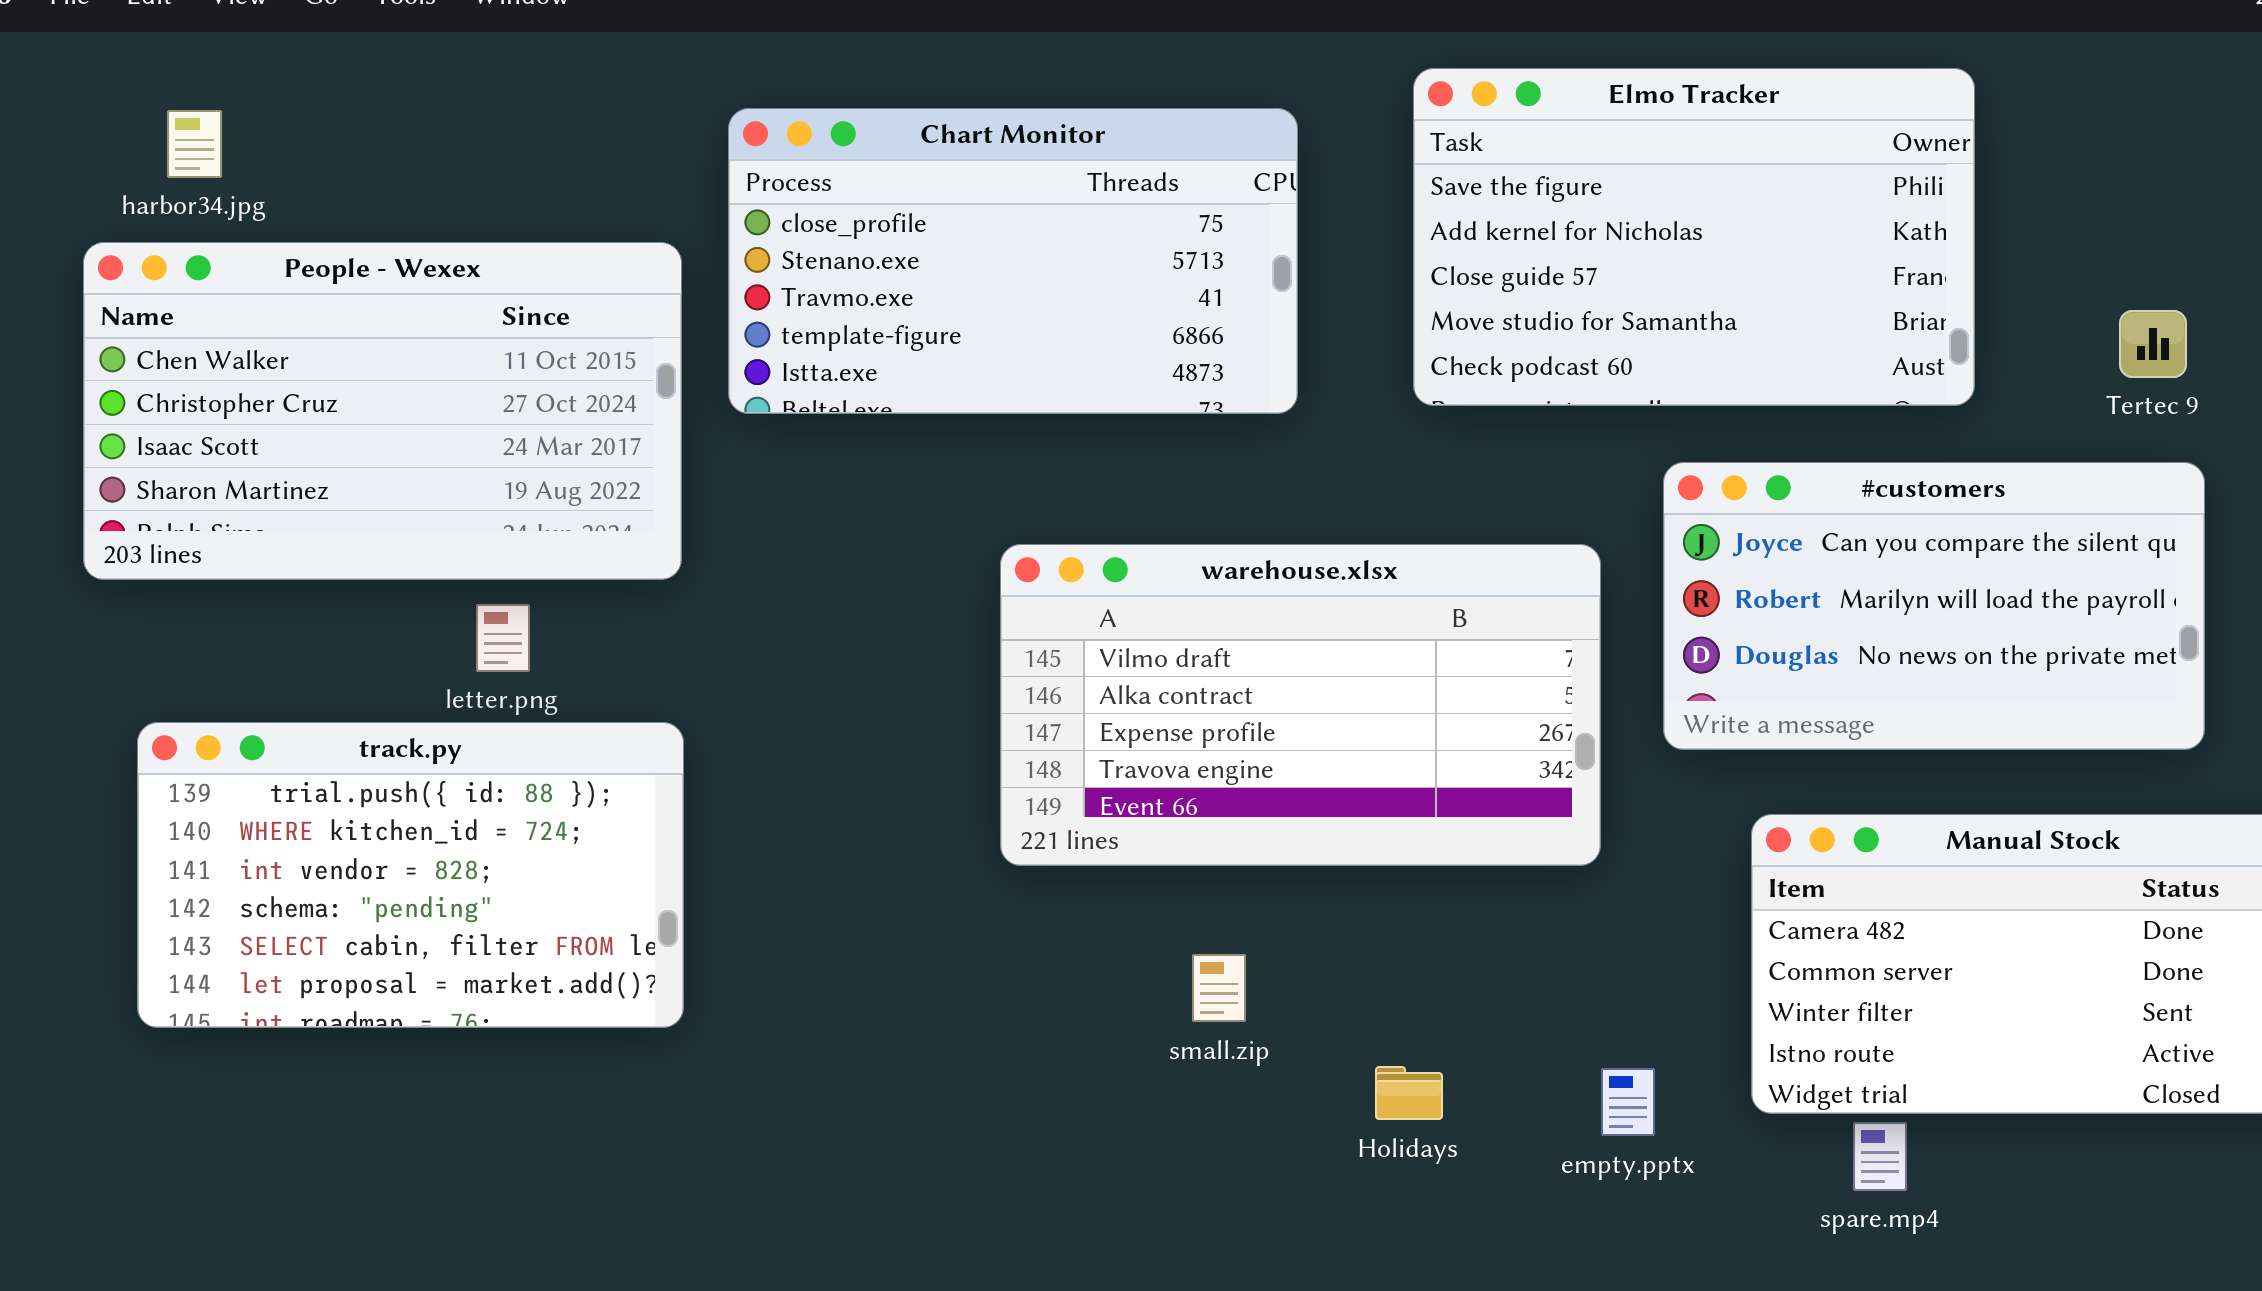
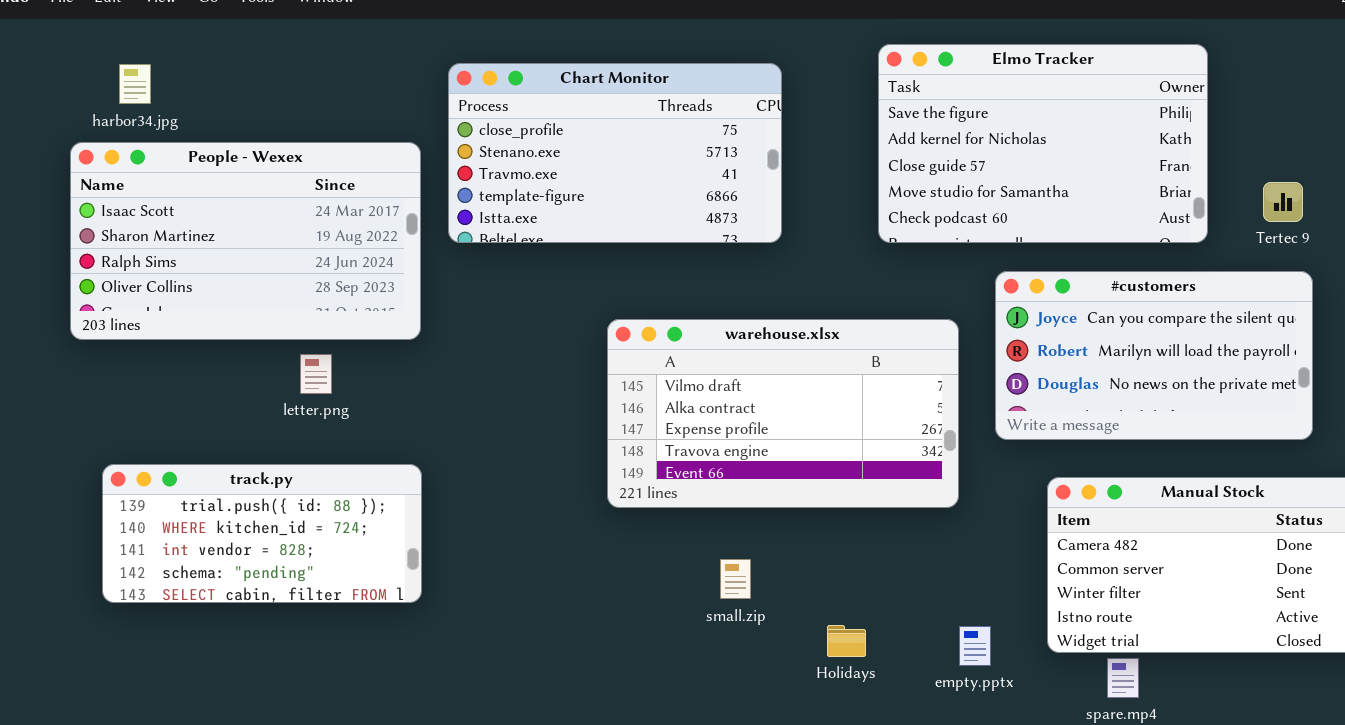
Elmo Tracker: [1413,68,1975,406] -> [878,44,1208,243], moved
People - Wexex: [83,242,682,580] -> [70,142,421,340], scrolled down 2 rows
track.py: [137,722,684,1028] -> [102,464,422,603], resized

